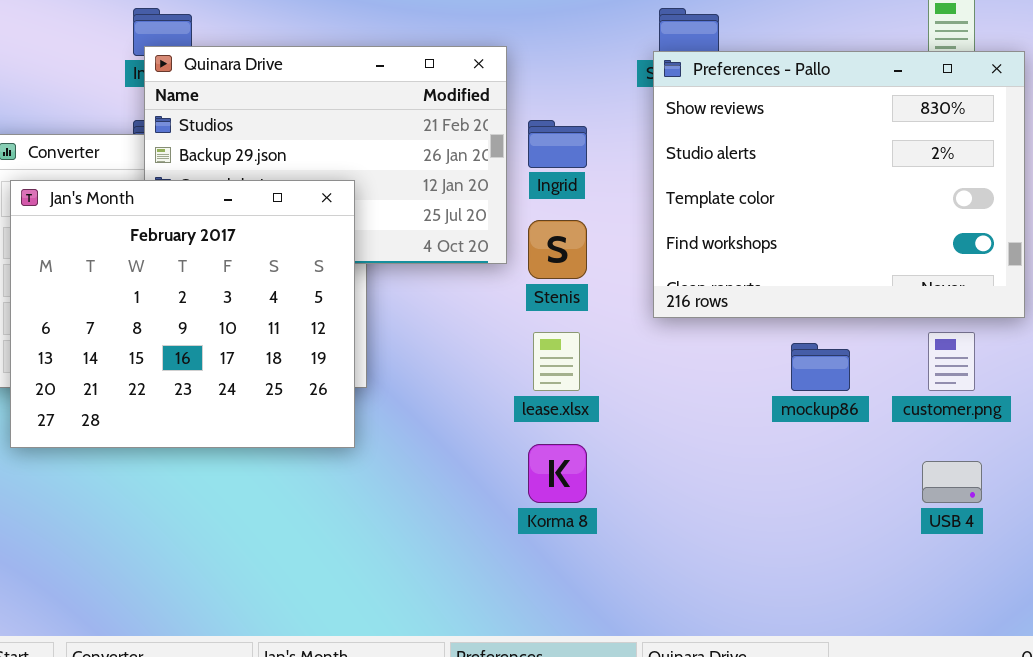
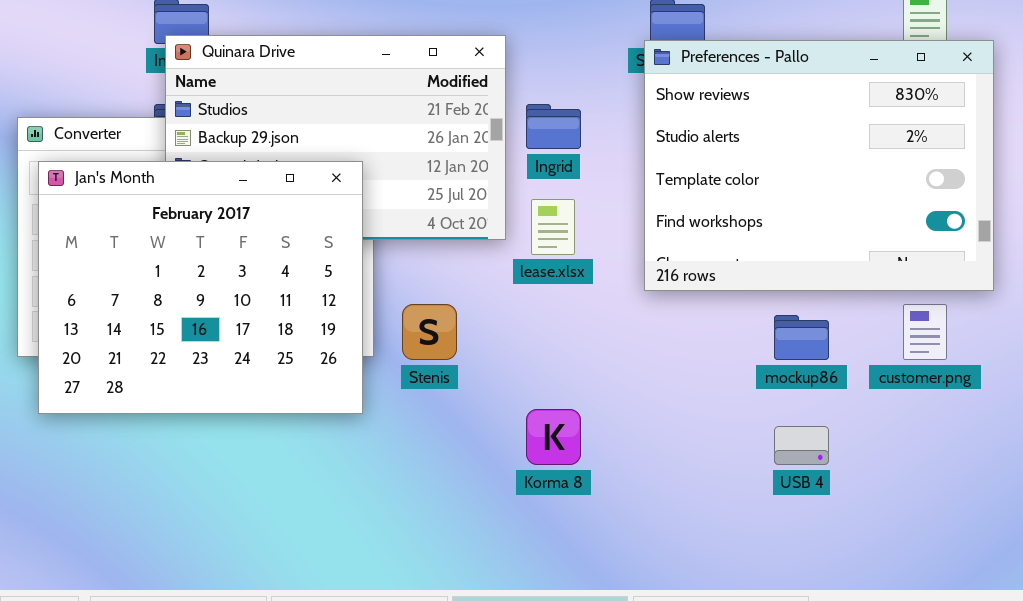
Stenis: [528,220,587,279] -> [402,304,457,360], moved
lease.xlsx: [533,332,580,391] -> [531,199,575,255], moved
USB 4: [922,461,982,503] -> [774,426,829,465], moved

